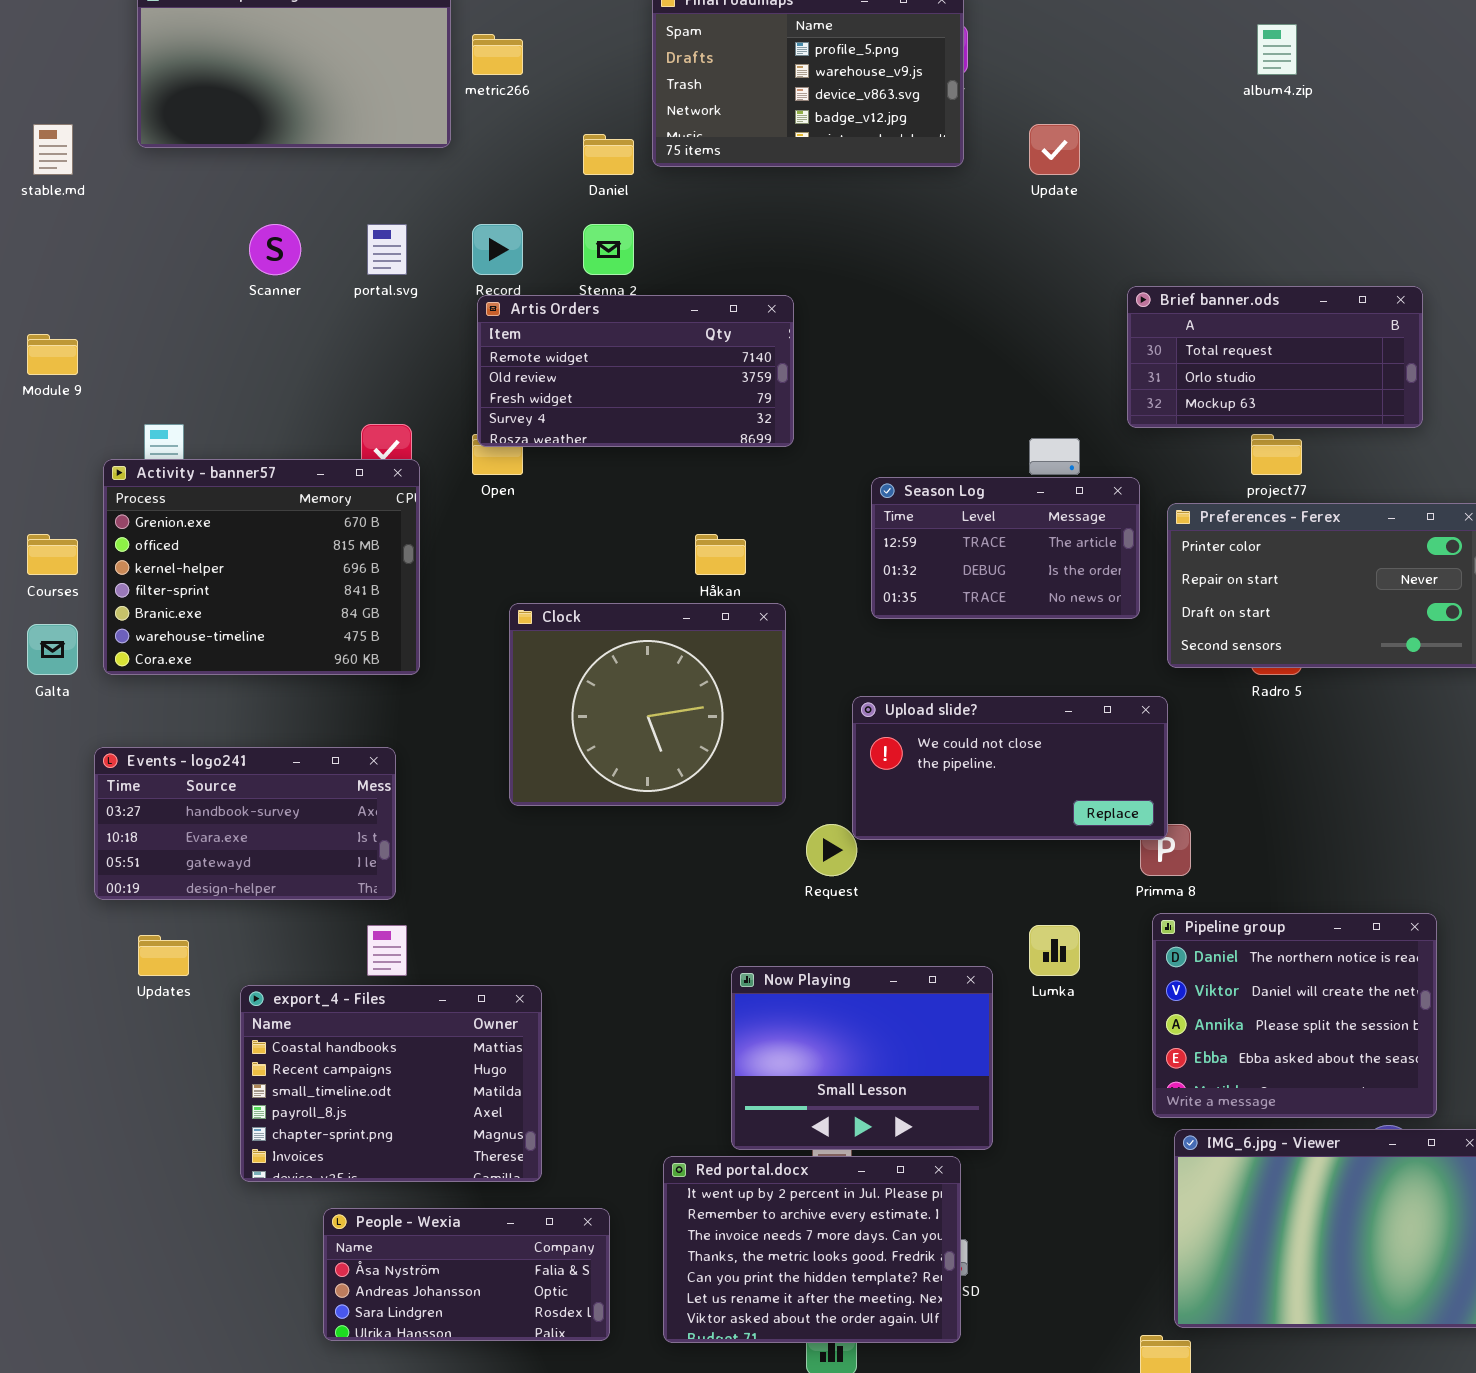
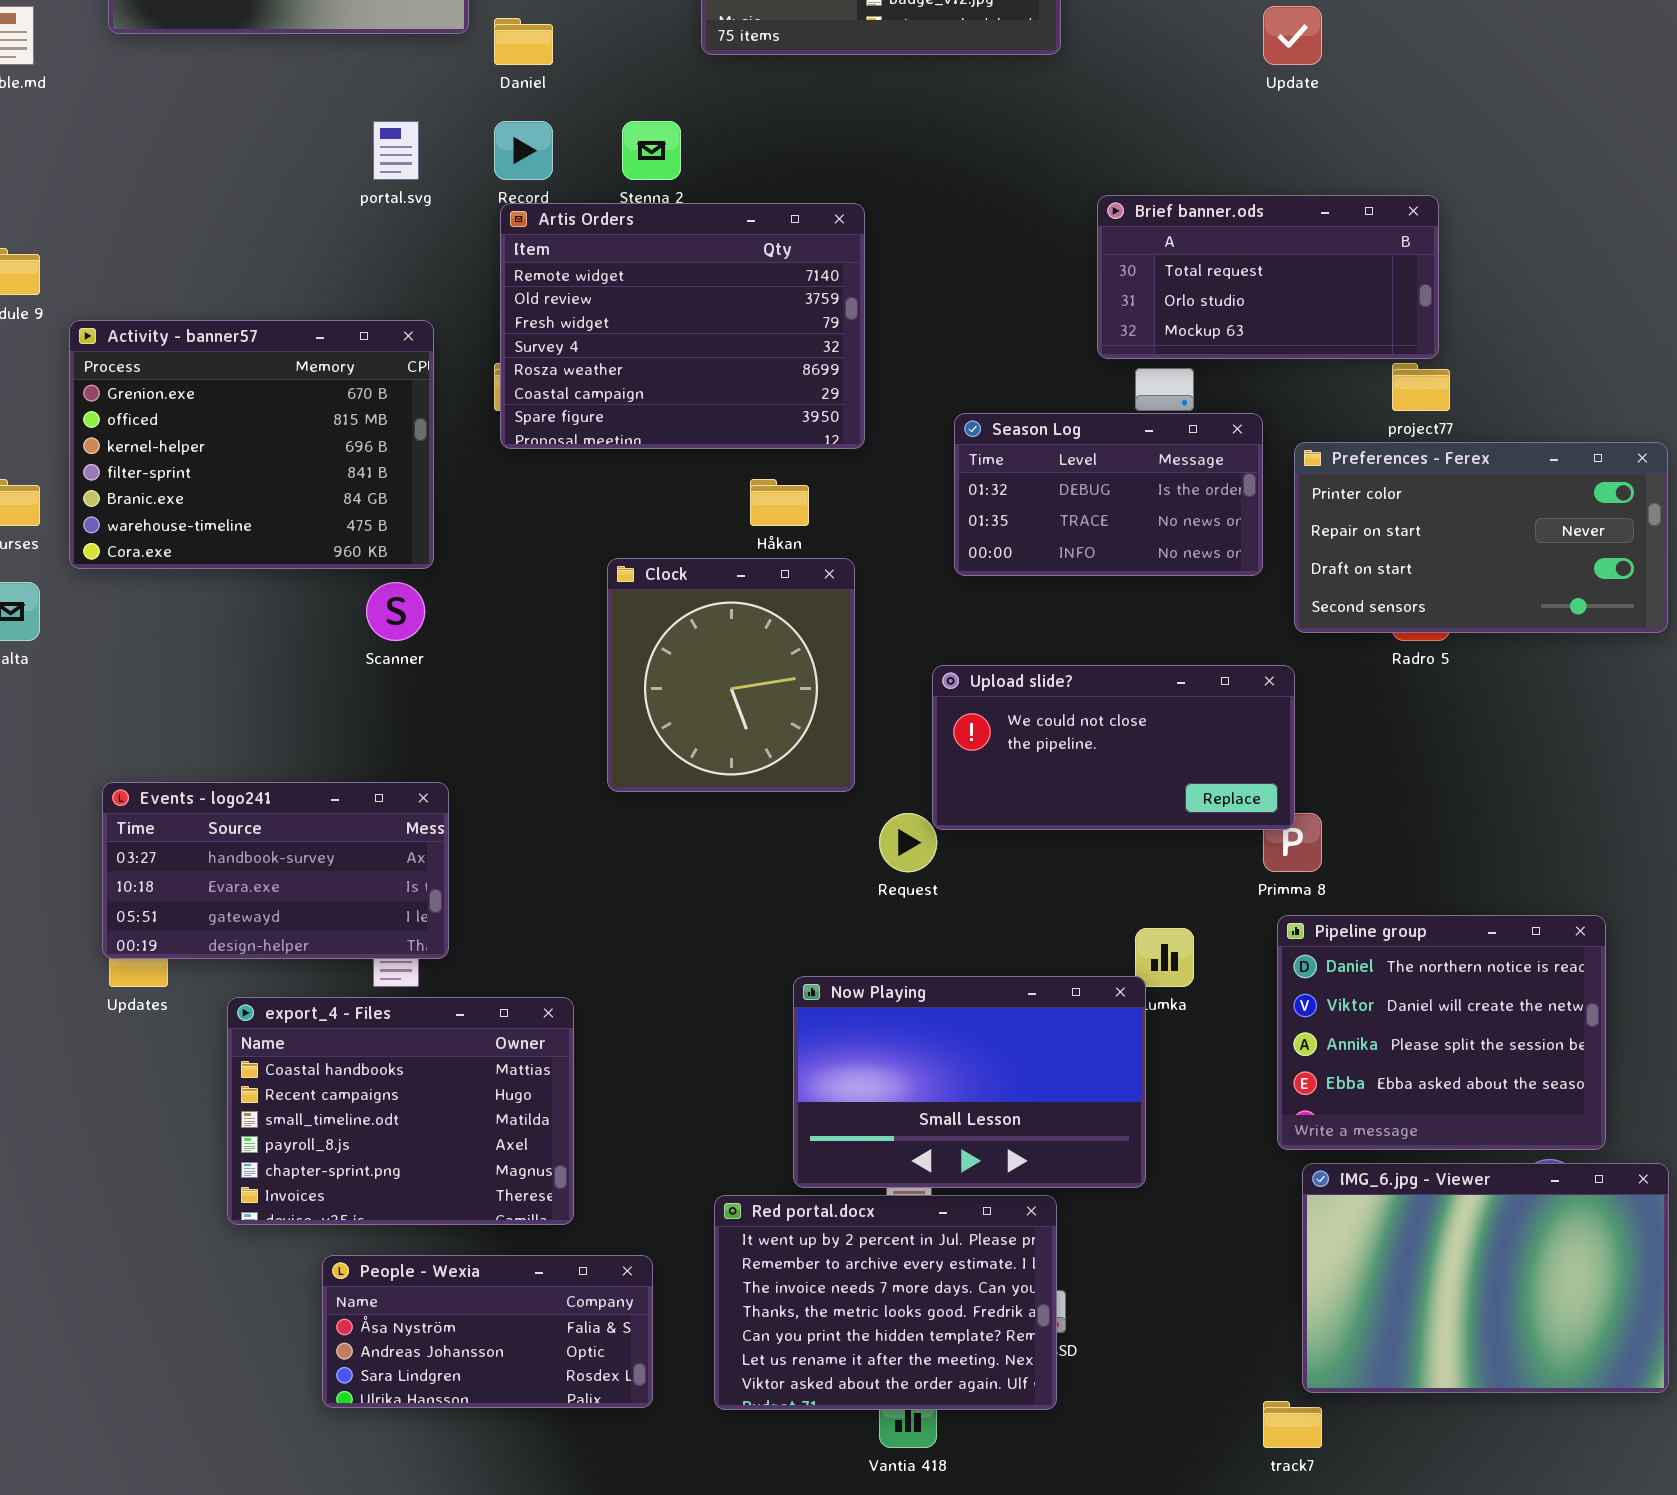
Update: [1029,124,1080,175] -> [1263,6,1322,65], moved
Daniel: [583,134,634,175] -> [494,18,553,65], moved
Scanner: [249,224,301,275] -> [366,582,425,641], moved
Brief banner.ods: [1127,286,1423,428] -> [1097,195,1439,359], moved
Artis Orders: [477,295,794,447] -> [500,203,865,449], resized
Activity - banner57: [103,459,420,675] -> [69,320,434,569], moved
Season Log: [871,477,1140,619] -> [954,413,1263,576], scrolled down 1 row
Clock: [509,603,786,806] -> [607,558,855,792], resized
Events - logo241: [94,747,396,900] -> [102,782,449,959], moved
Now Playing: [731,966,993,1150] -> [793,976,1146,1188], resized

